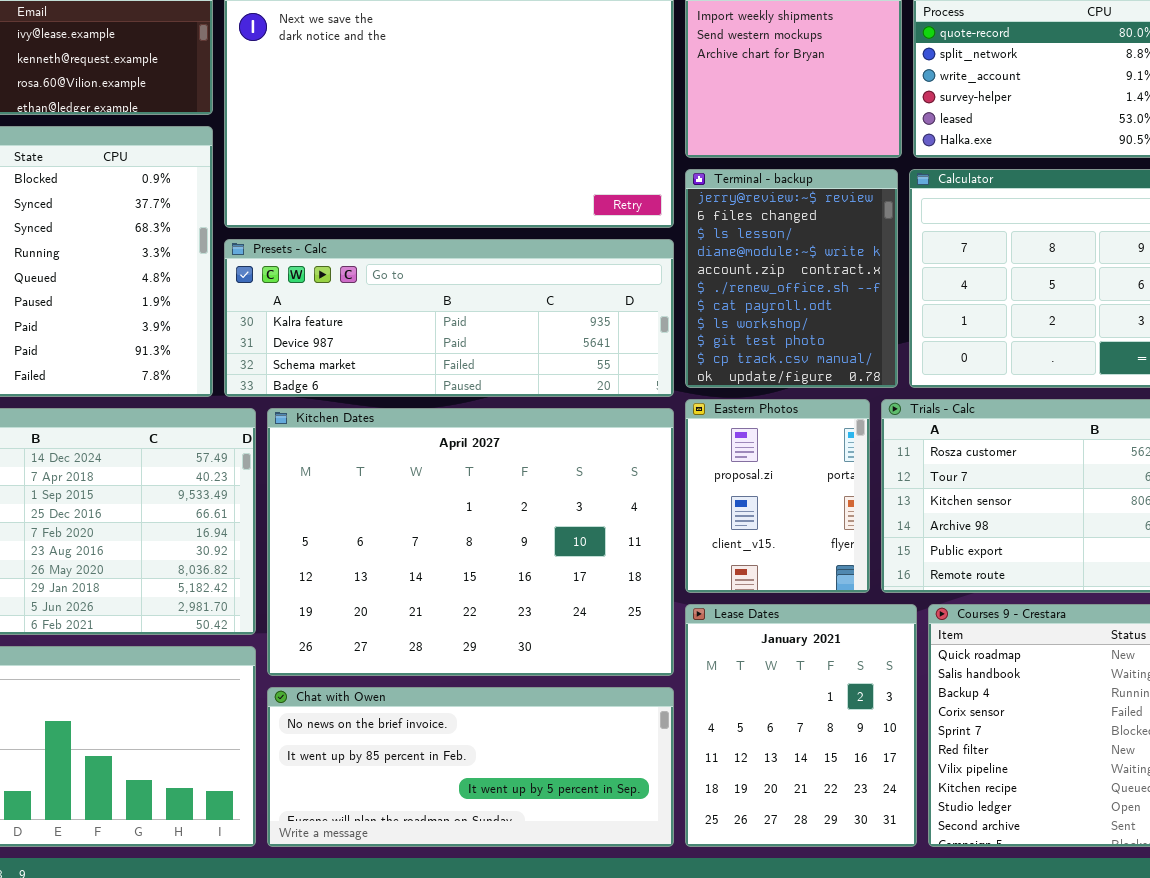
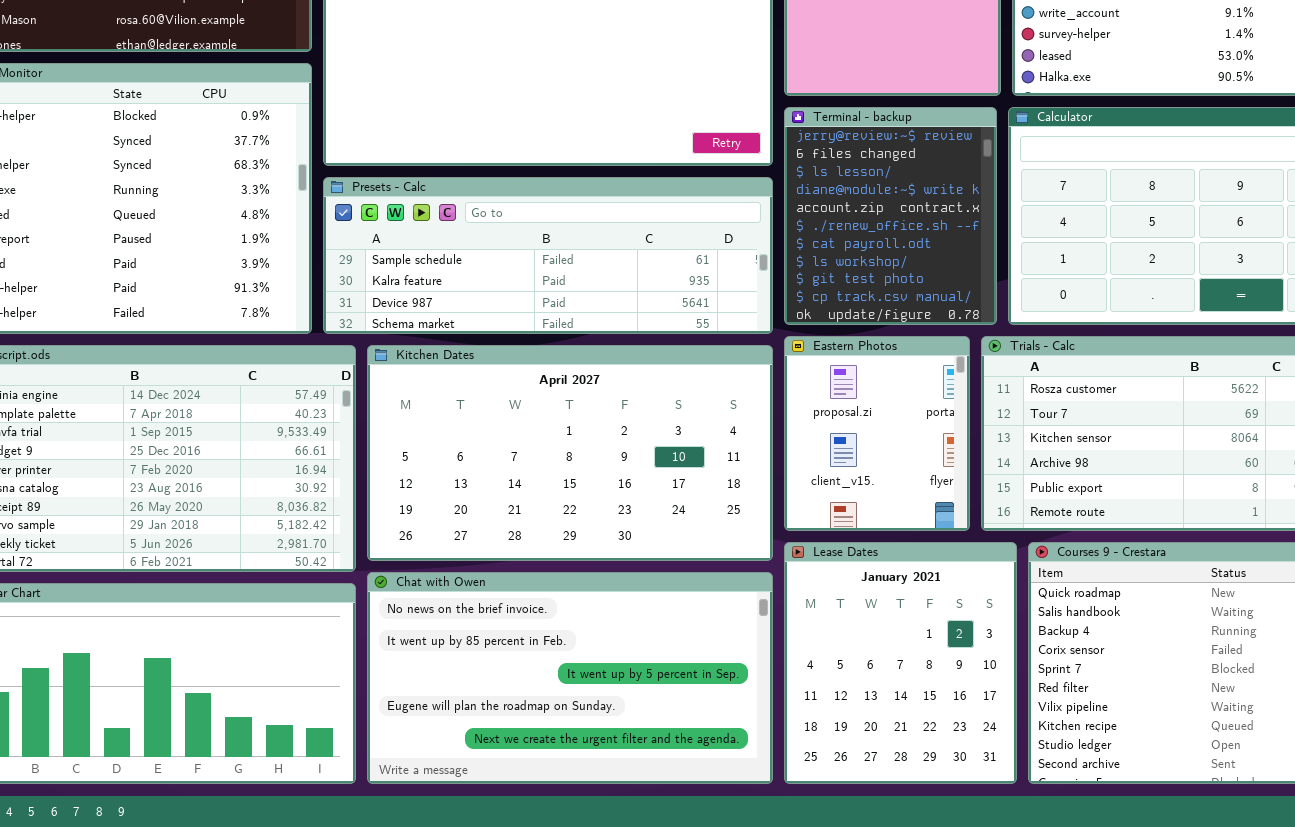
Presets - Calc: [224,239,674,397] -> [323,177,773,334], scrolled up 1 row
Kitchen Dates: [267,408,674,676] -> [367,345,773,561], resized
Chat with Owen: [267,687,674,847] -> [367,572,773,784], resized

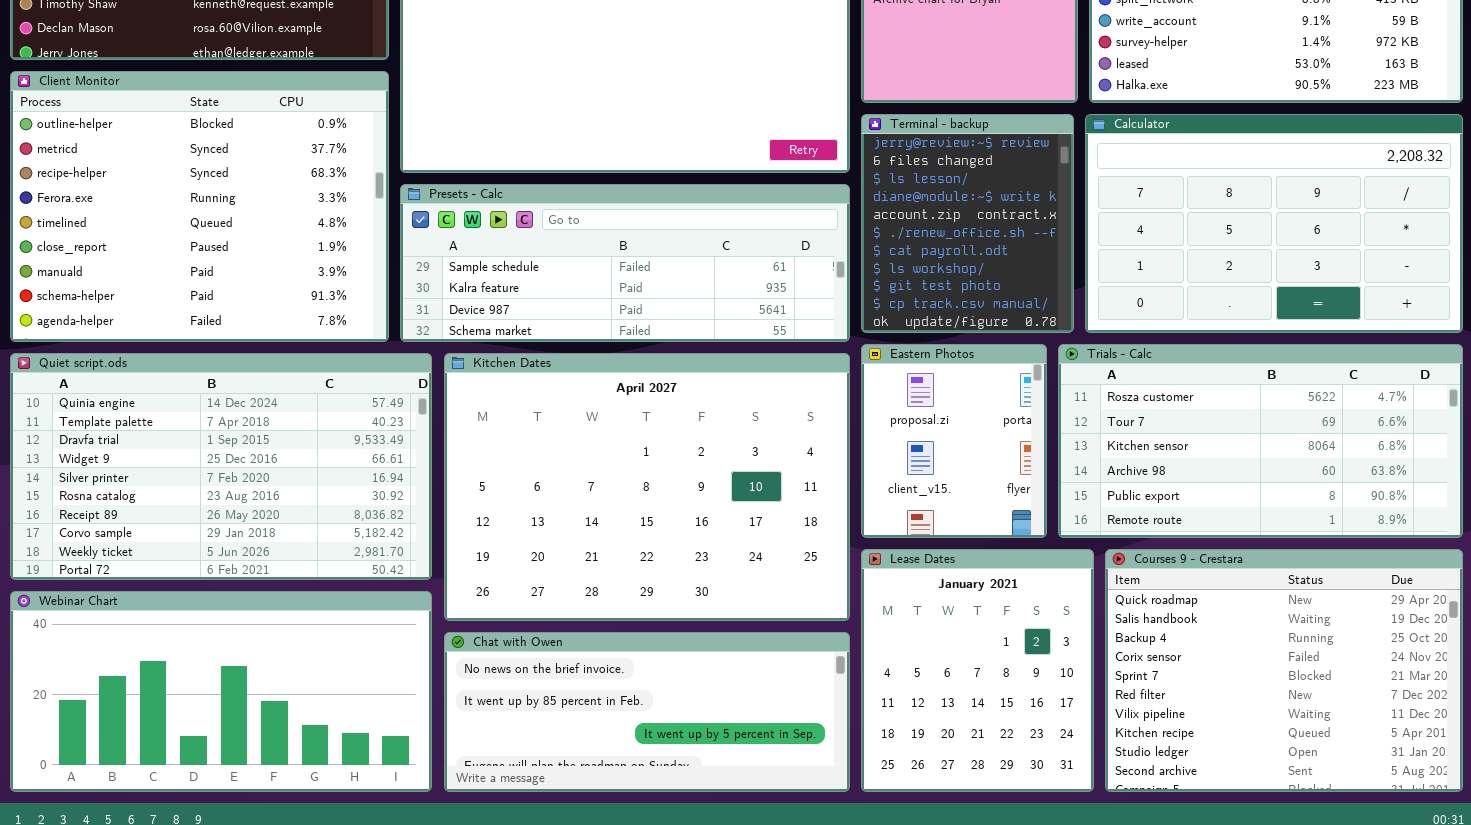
Kitchen Dates: [367,345,773,561] -> [444,353,850,621], resized
Chat with Owen: [367,572,773,784] -> [444,632,850,792], resized

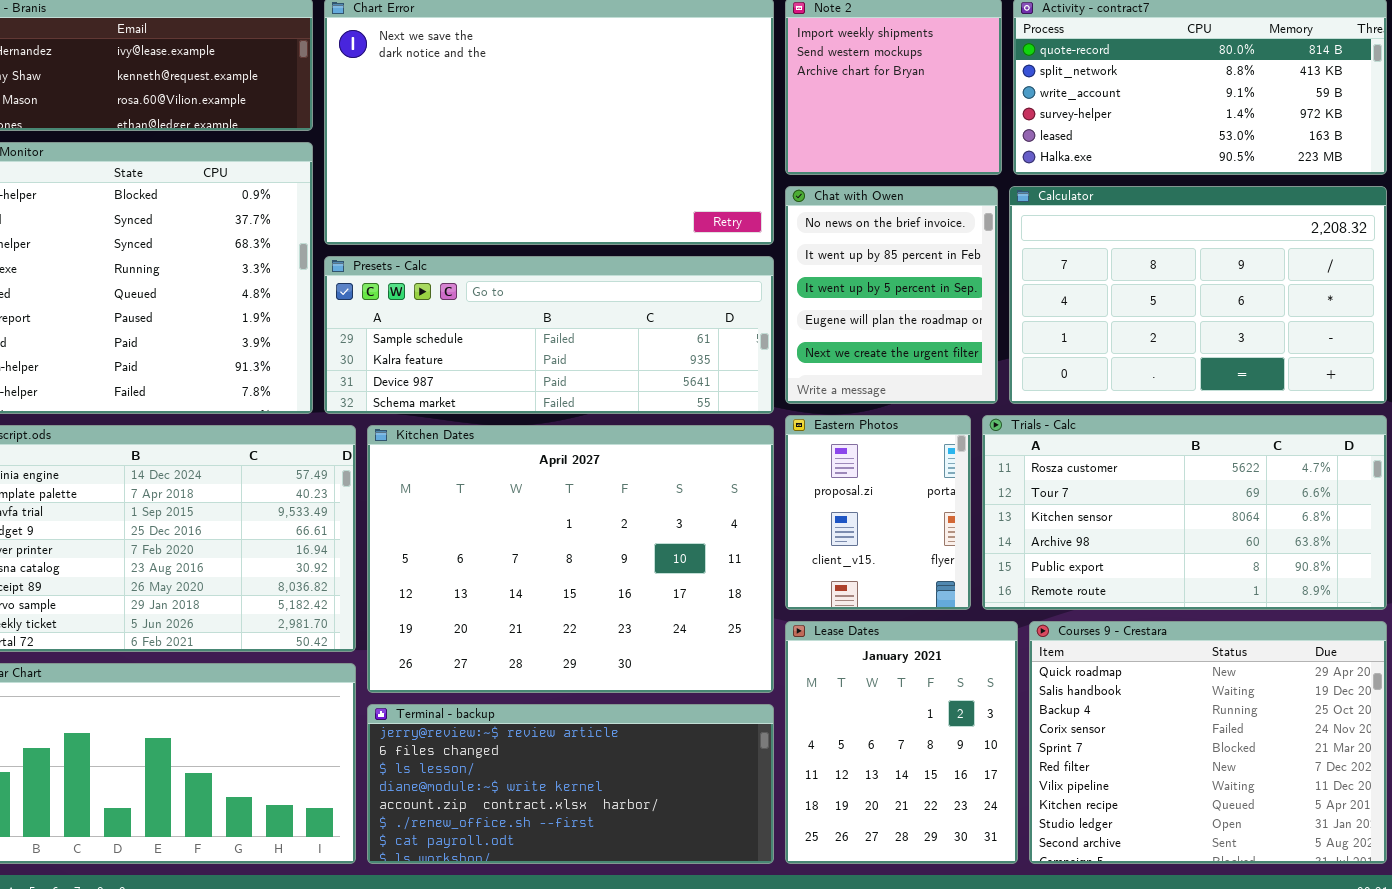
Terminal - backup: [861,114,1074,333] -> [367,704,774,864], moved, resized
Chat with Owen: [444,632,850,792] -> [785,186,998,404], moved, resized

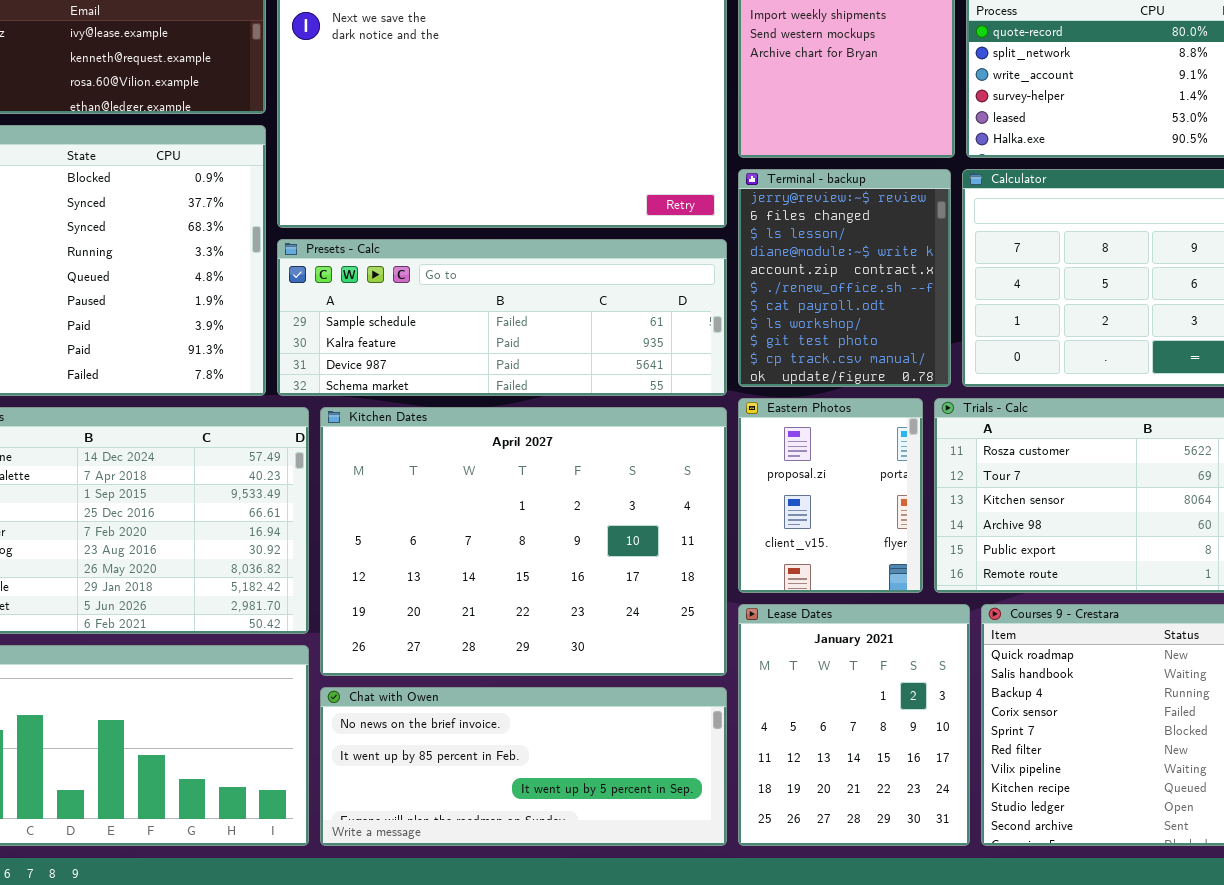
Chat with Owen: [785,186,998,404] -> [320,687,727,846], moved, resized
Terminal - backup: [367,704,774,864] -> [738,169,951,387], moved, resized

